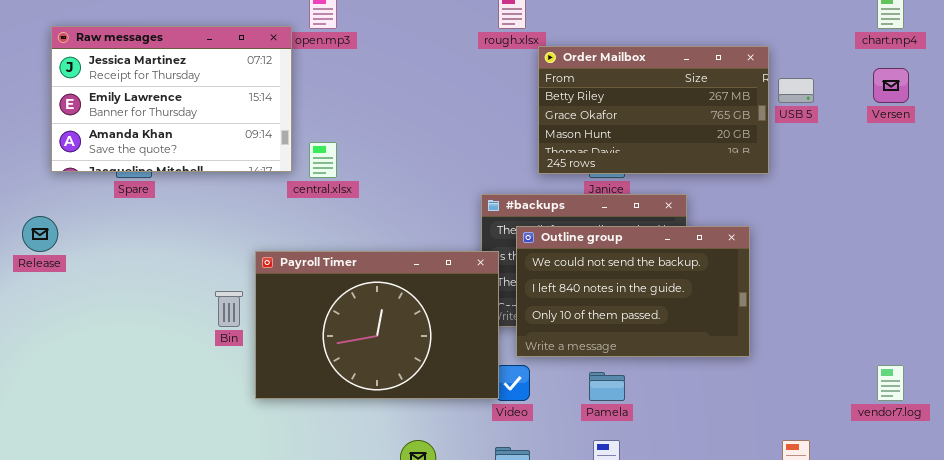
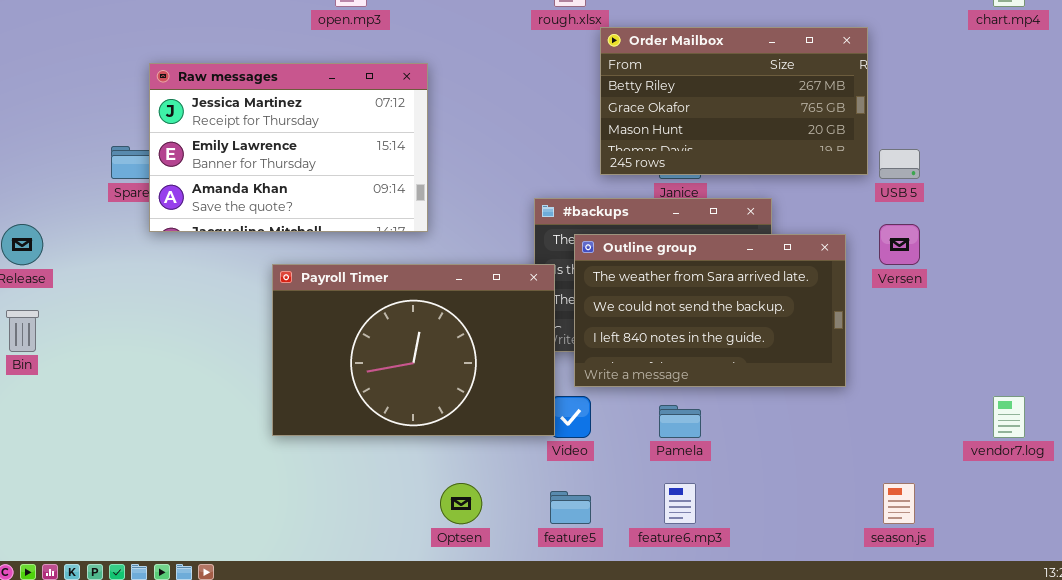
Raw messages: [51,26,292,172] -> [149,63,428,232], moved
Versen: [873,68,909,103] -> [879,224,920,265], moved
USB 5: [778,78,814,103] -> [879,149,920,179], moved
Outline group: [516,226,750,357] -> [574,234,846,387], scrolled up 1 row
Bin: [215,291,243,327] -> [6,310,39,352], moved

